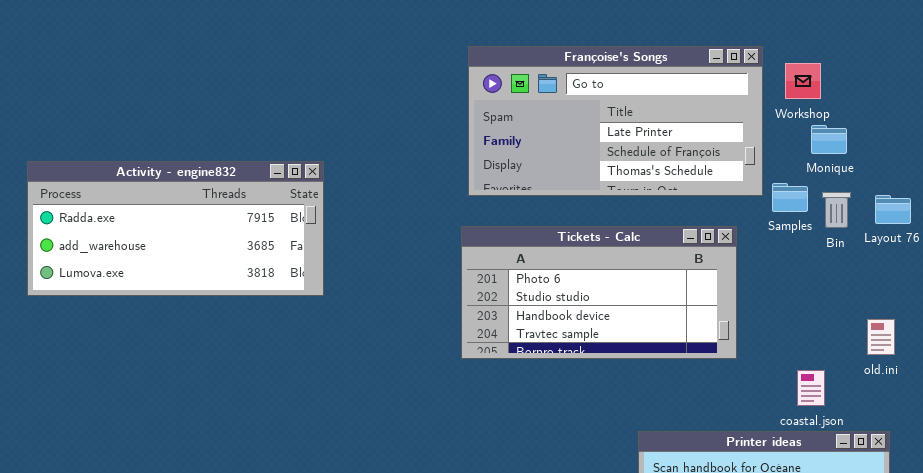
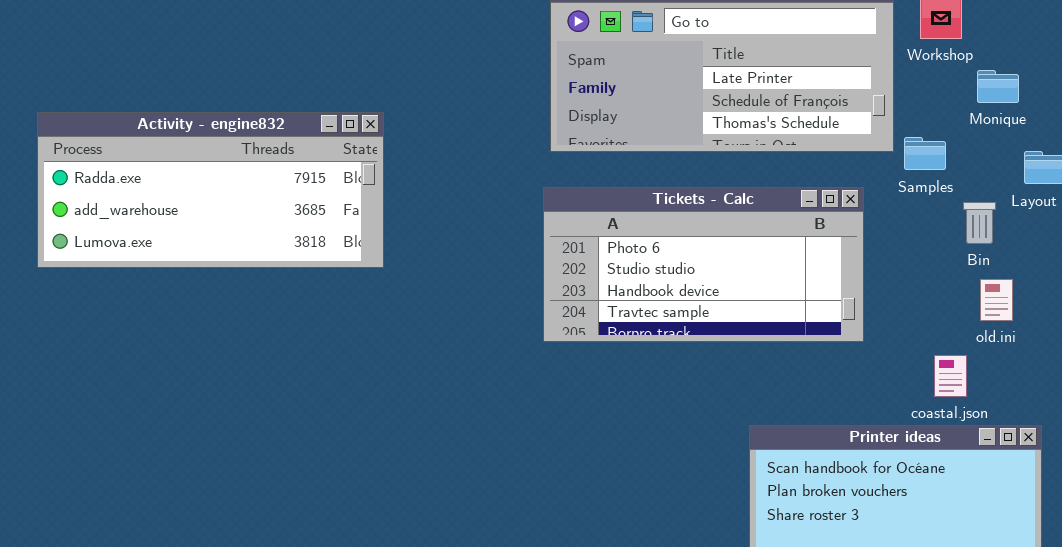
Monique: [811,125,847,154] -> [977,70,1019,103], moved
Bin: [822,192,851,228] -> [963,202,996,244], moved
old.ini: [867,319,895,355] -> [980,279,1013,321], moved

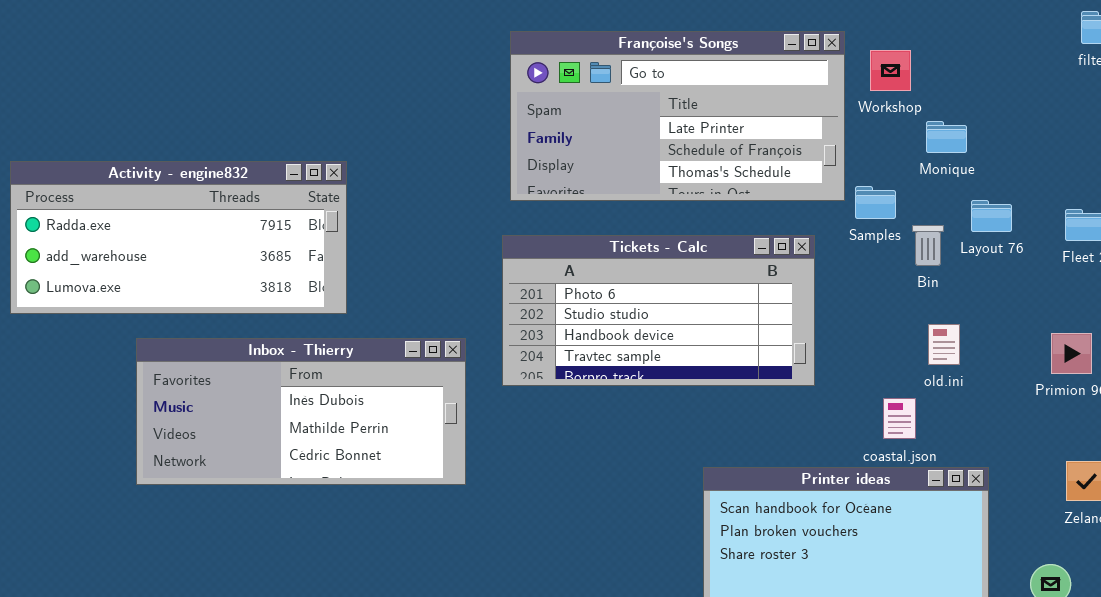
Bin: [963,202,996,244] -> [912,225,944,266], moved
Inbox - Thierry: none -> [136,338,466,485], opened

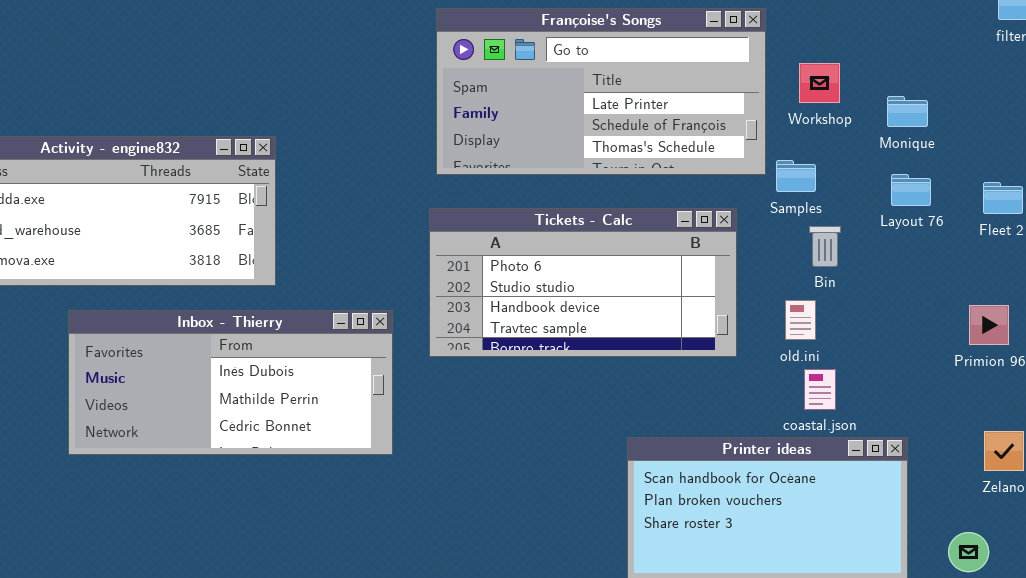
Workshop: [870,50,911,91] -> [799,63,840,103], moved
Monique: [926,121,967,153] -> [887,96,928,127], moved
Bin: [912,225,944,266] -> [809,226,841,267], moved
old.ini: [928,324,960,365] -> [785,300,816,340], moved

